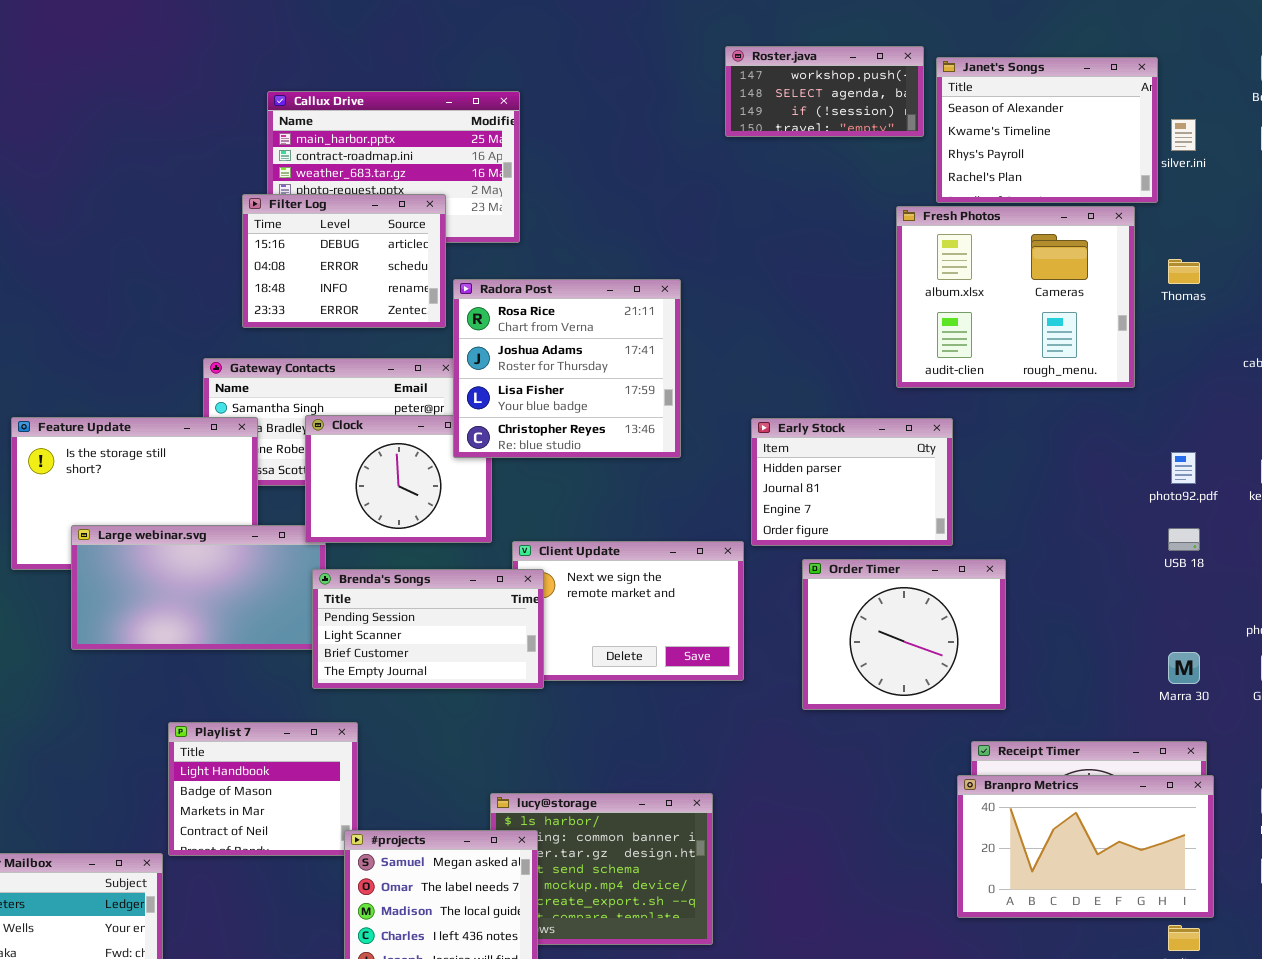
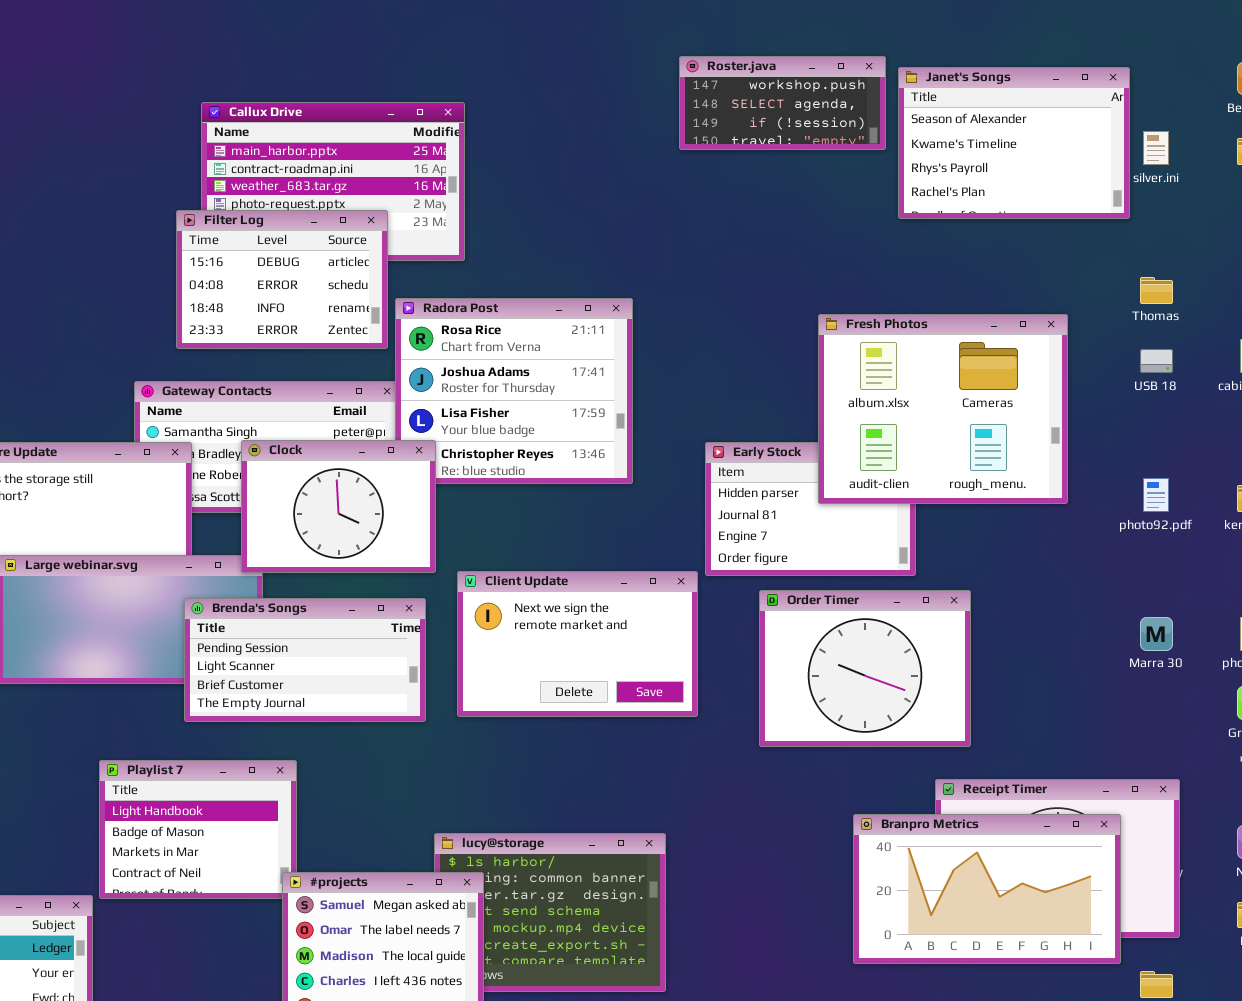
Fresh Photos: [896,206,1135,388] -> [818,314,1068,504], moved
Clock: [305,415,492,543] -> [241,440,436,573], raised
USB 18: [1168,528,1200,551] -> [1140,349,1173,373], moved
Brenda's Songs: [312,569,544,689] -> [184,598,426,722], moved
Marra 30: [1168,652,1200,684] -> [1140,617,1173,651], moved
Branpro Metrics: [957,775,1214,918] -> [853,814,1121,964], moved

